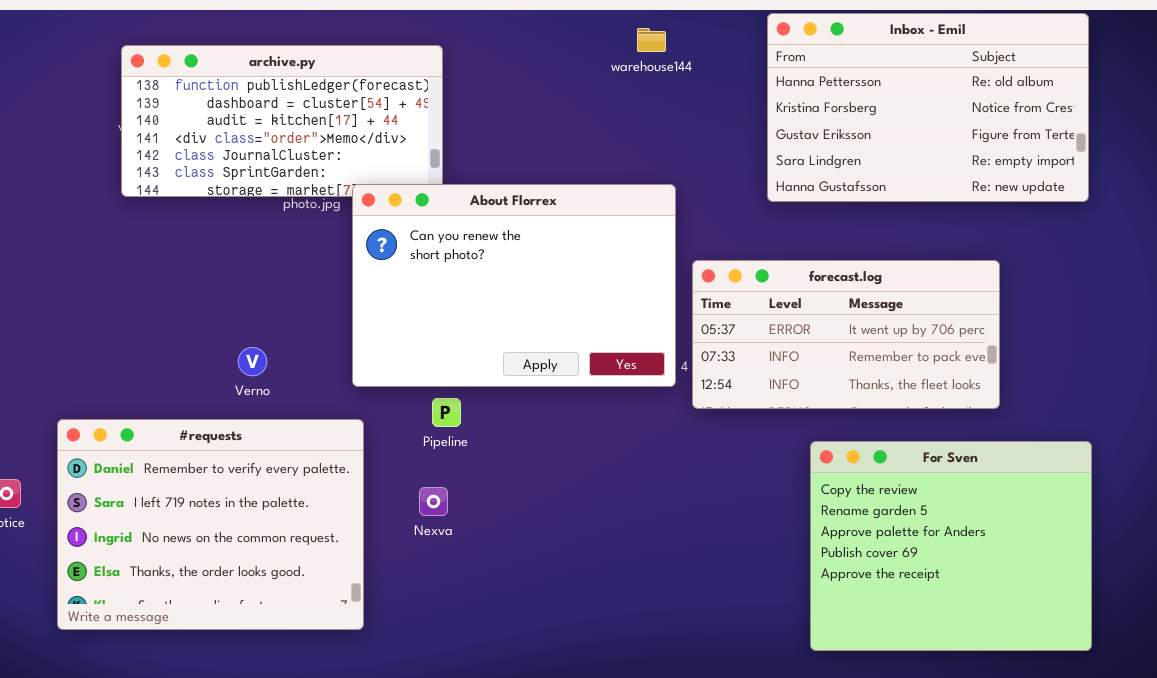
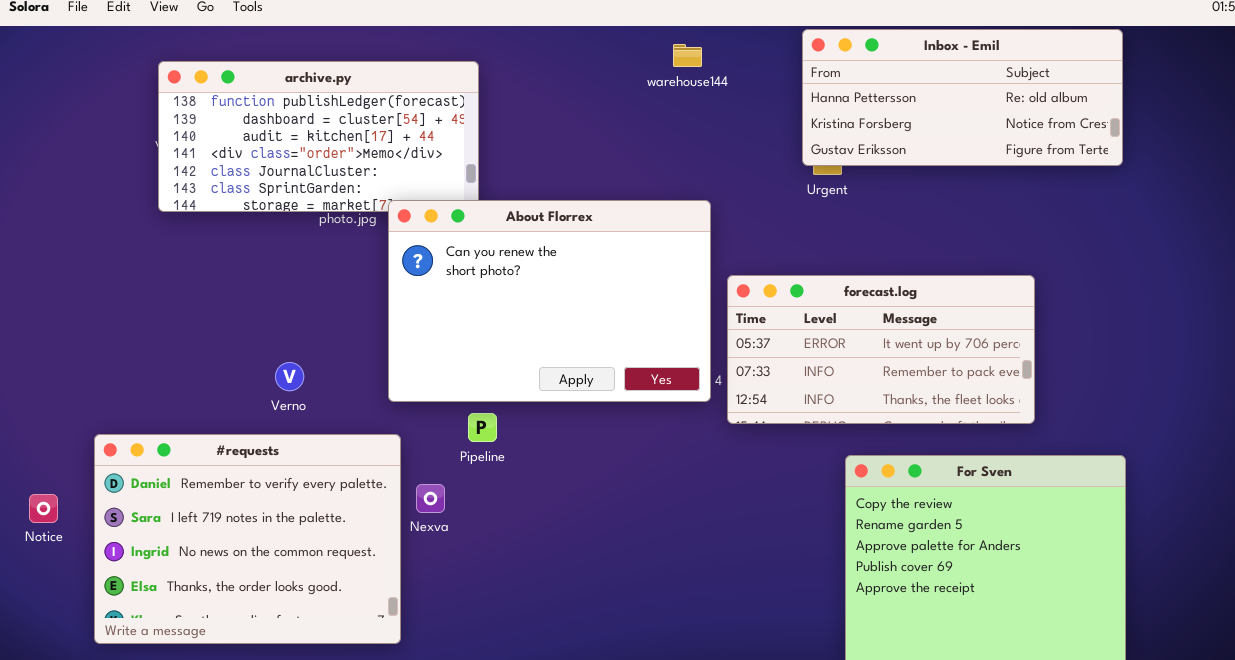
Inbox - Emil: [767,13,1089,202] -> [802,29,1123,166], resized
Nexva: [419,487,448,516] -> [416,484,445,513], moved

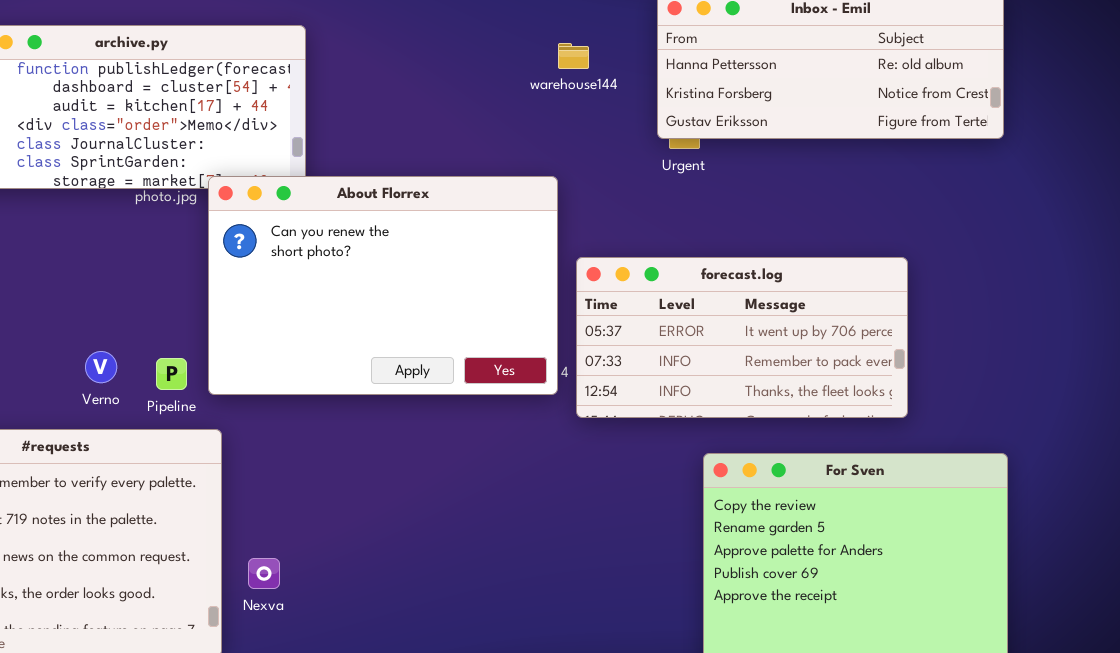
warehouse144: [673,44,702,67] -> [558,43,589,69], moved
Pipeline: [468,413,497,442] -> [156,358,187,390], moved
Nexva: [416,484,445,513] -> [248,558,280,589], moved

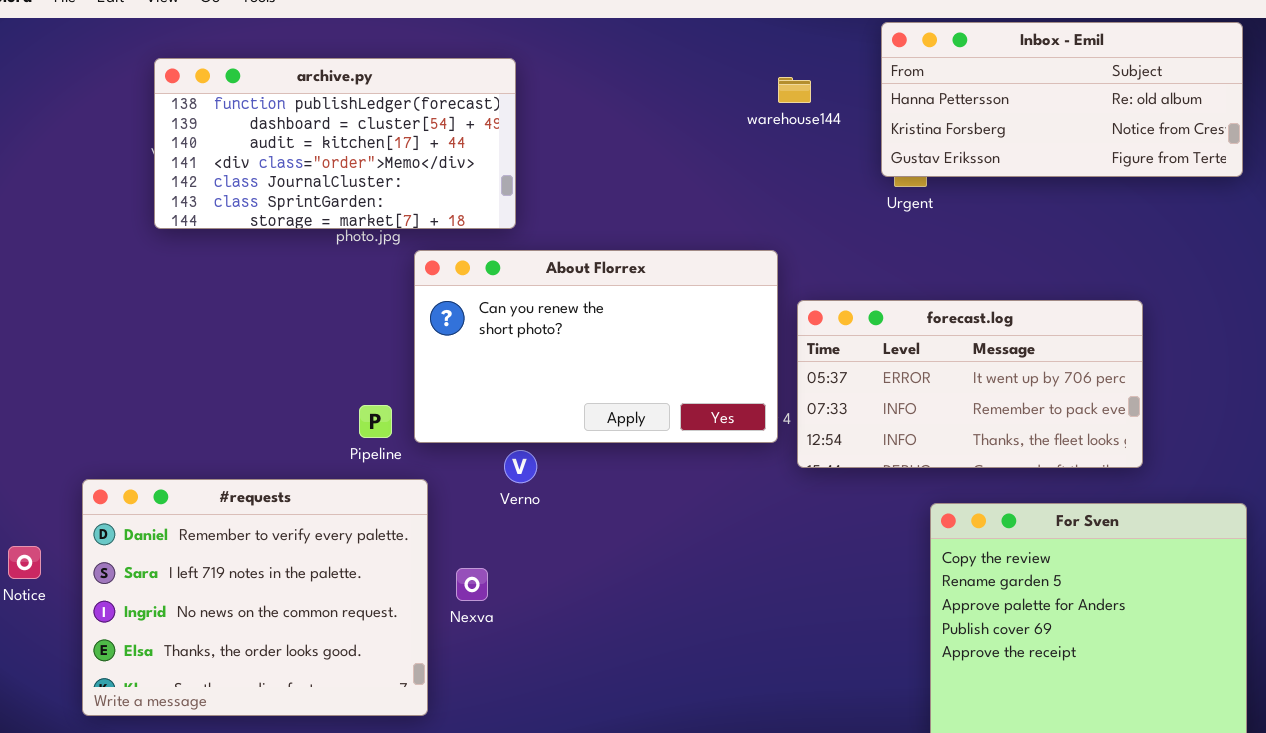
About Florrex: [208,176,558,395] -> [414,250,778,443], resized
Verno: [85,351,117,383] -> [504,450,537,483], moved
Nexva: [248,558,280,589] -> [456,568,488,601], moved

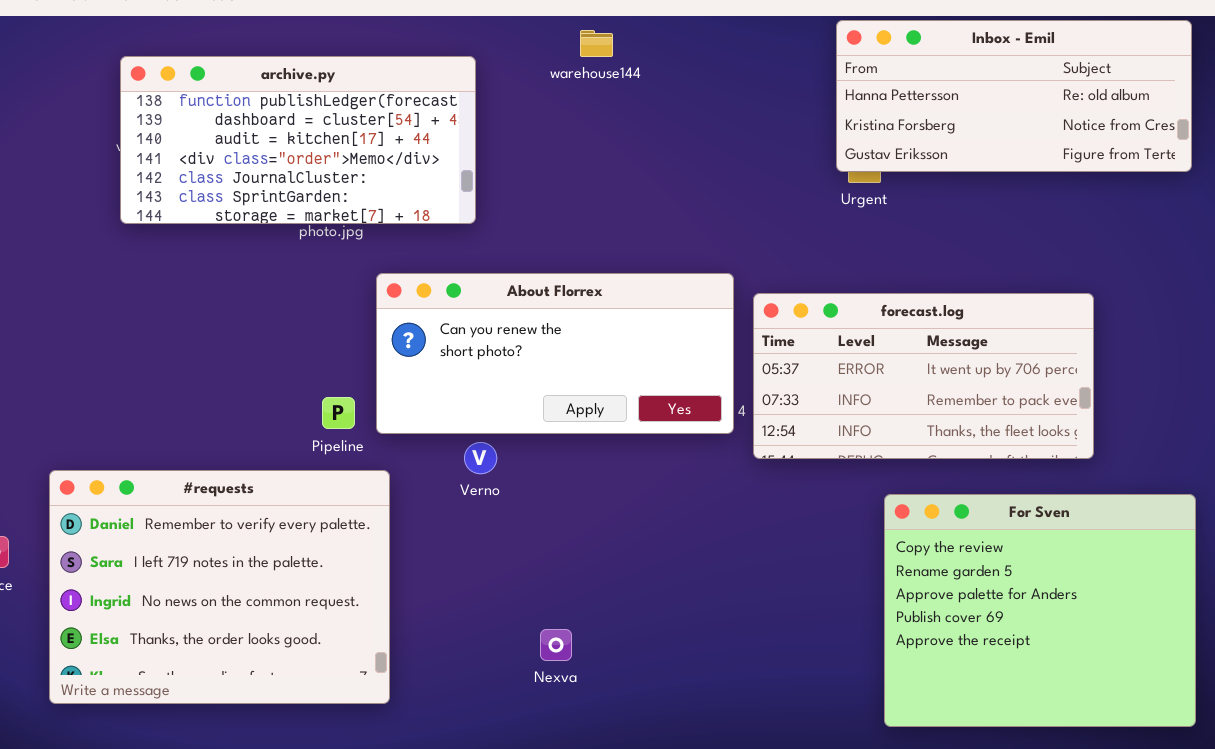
warehouse144: [778,77,811,103] -> [580,30,613,57], moved
About Florrex: [414,250,778,443] -> [376,273,734,434], resized
Nexva: [456,568,488,601] -> [540,629,572,661], moved

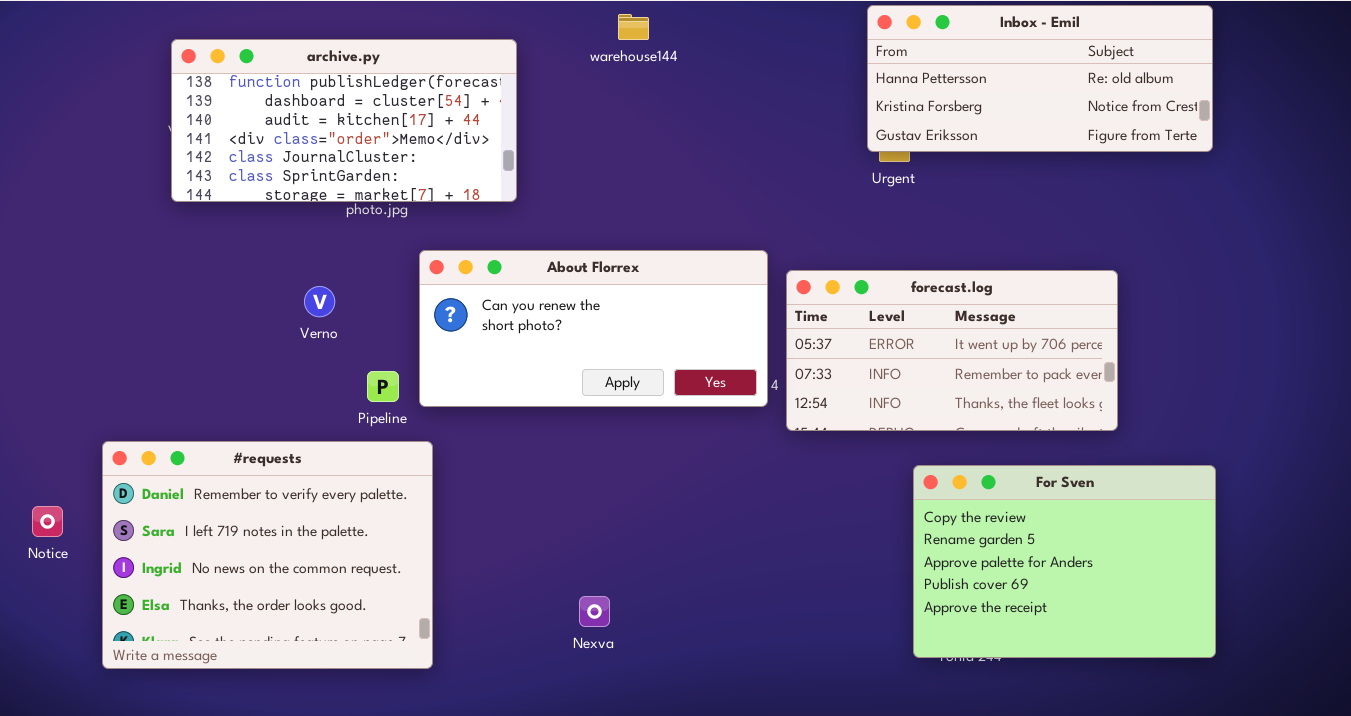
Verno: [464,442,497,474] -> [304,286,335,317], moved
For Sven: [884,494,1196,727] -> [913,465,1216,658], resized

